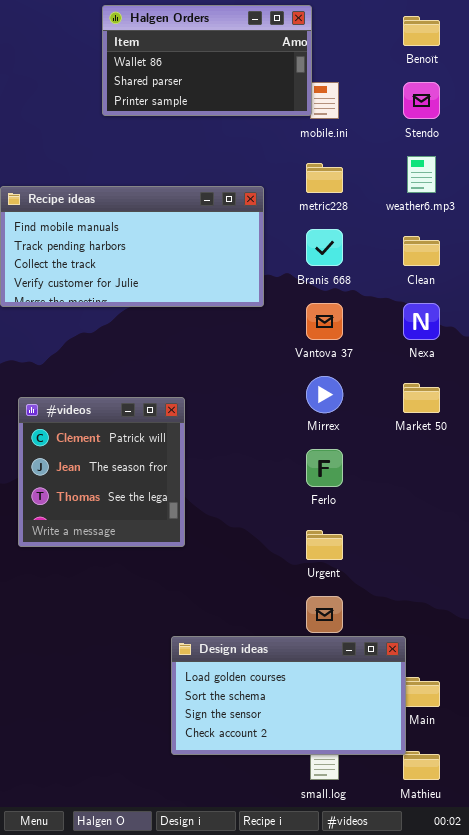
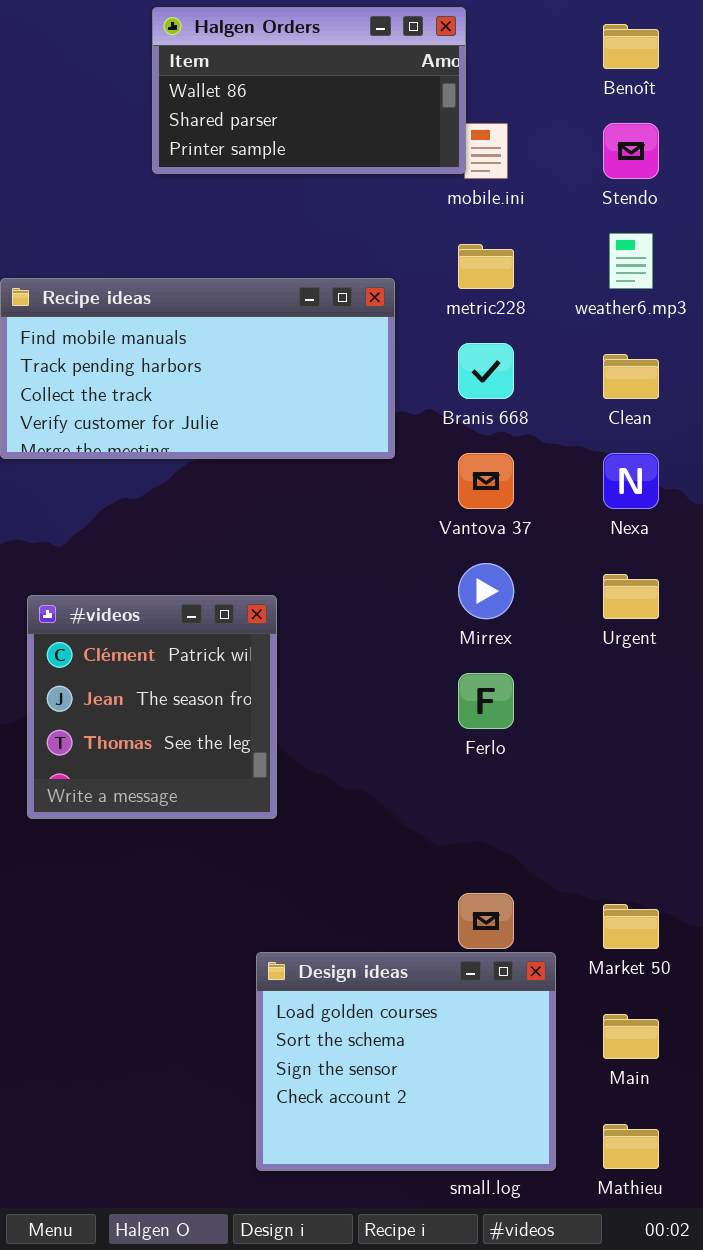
Market 50: [403,383,440,413] -> [603,904,659,949], moved
Urgent: [306,530,343,560] -> [603,574,659,619], moved
Design ideas: [171,636,406,755] -> [256,952,556,1171], resized

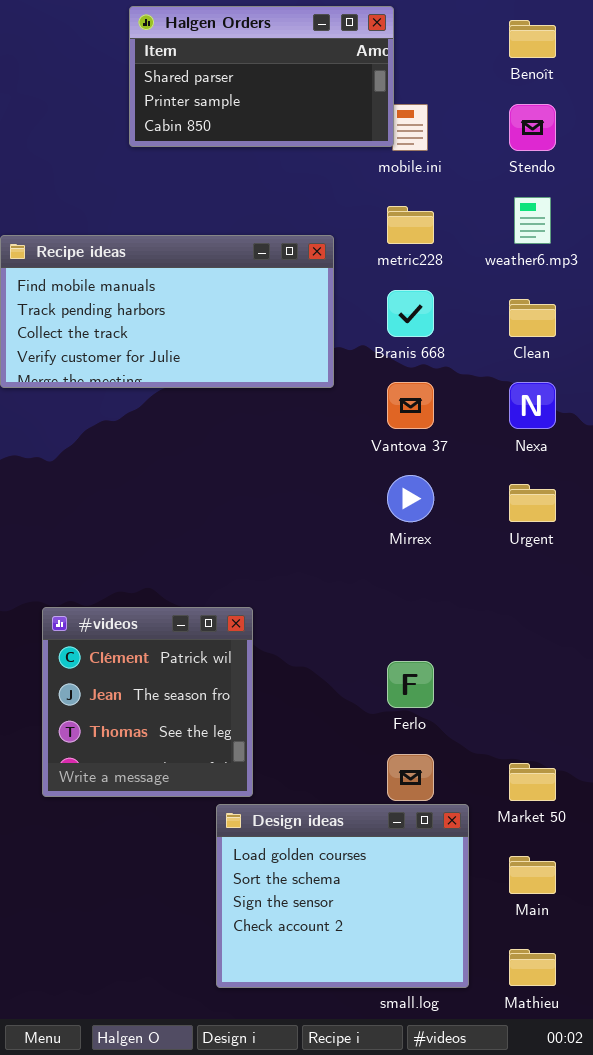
Halgen Orders: [152,7,466,174] -> [129,6,394,147], scrolled down 1 row
#videos: [27,595,277,819] -> [42,607,253,797], moved
Ferlo: [458,673,514,729] -> [387,661,434,708], moved

